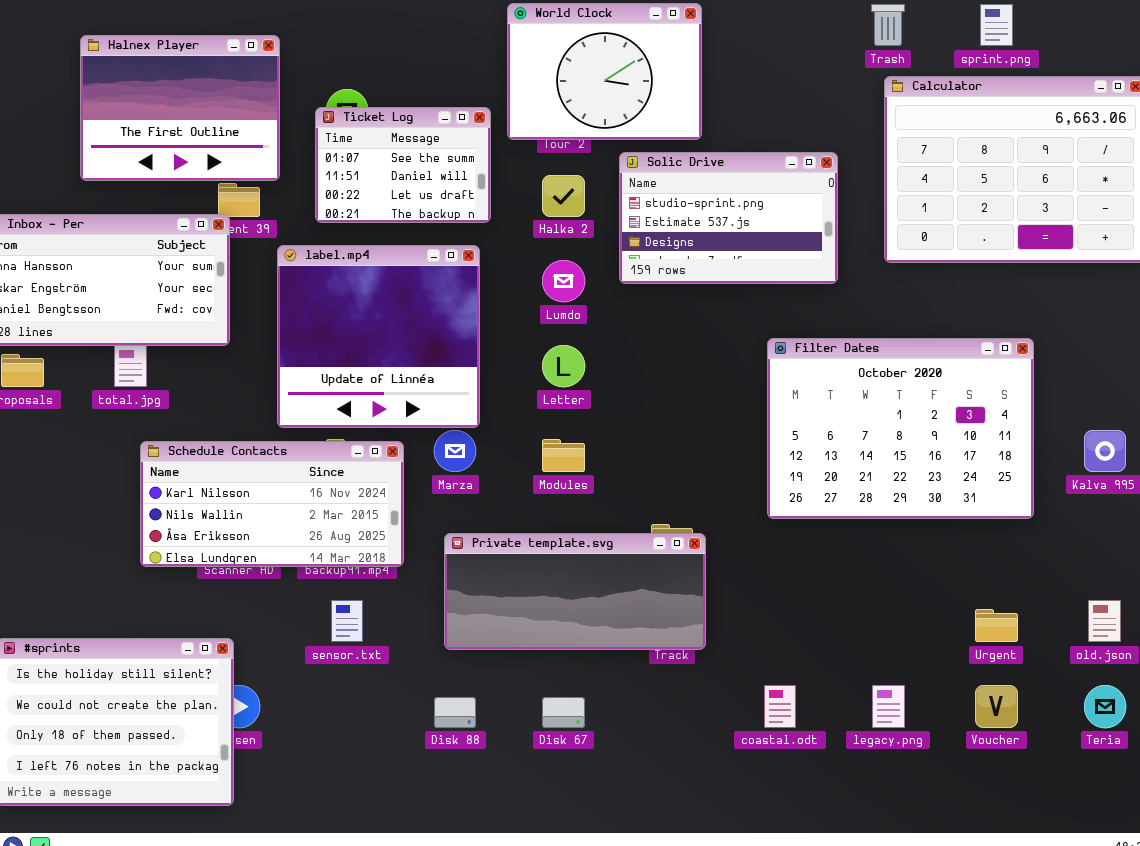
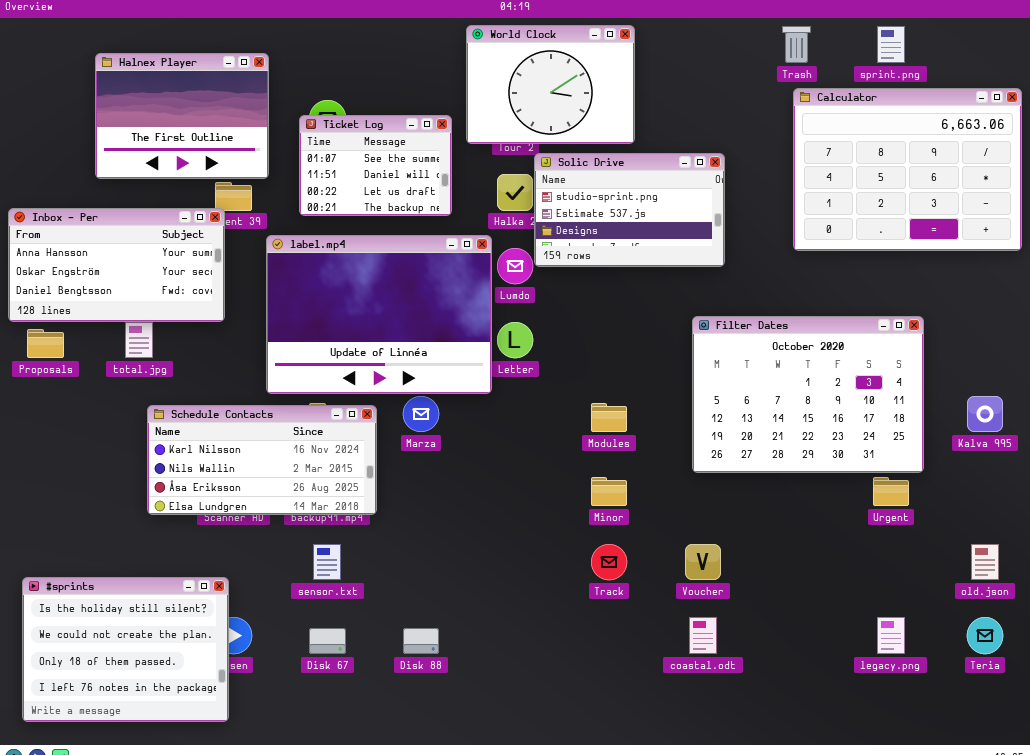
Solic Drive: [619,152,838,284] -> [534,153,725,267], moved
label.mp4: [277,245,480,428] -> [266,235,492,394], resized
Modules: [542,439,585,472] -> [591,403,627,432], moved
Private template.svg: [444,533,706,650] -> none, closed
Urgent: [975,609,1018,642] -> [873,477,909,506], moved
legacy.png: [872,685,905,728] -> [877,617,905,654], moved
Voucher: [975,685,1018,728] -> [685,544,721,580], moved
Disk 67: [542,697,585,728] -> [309,628,346,654], moved

